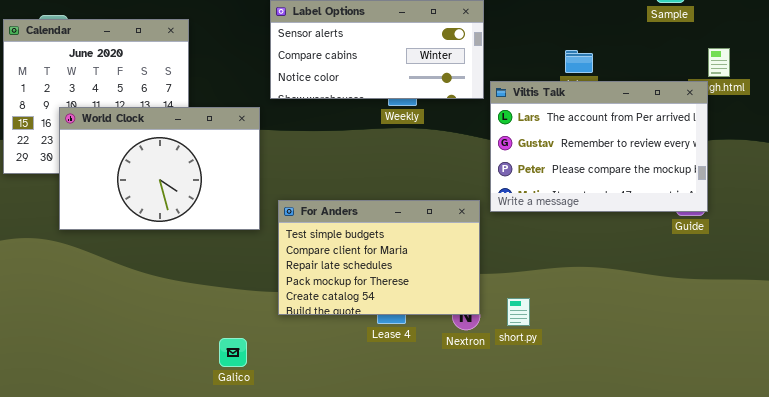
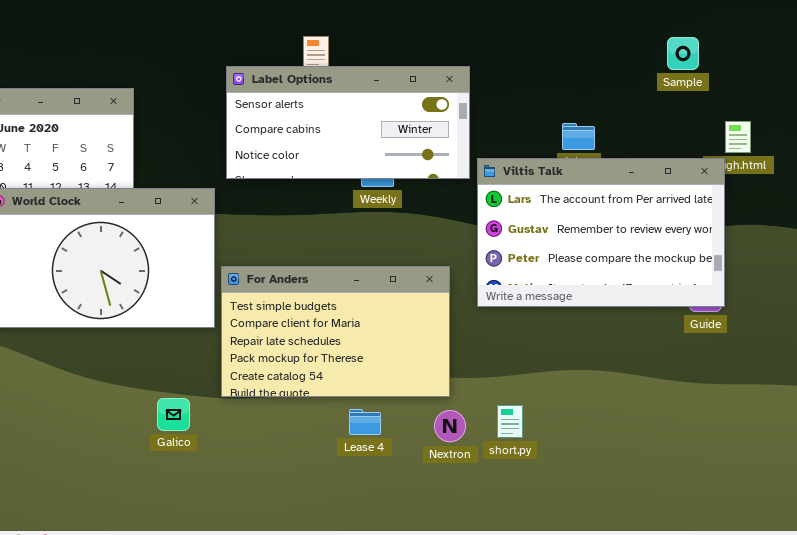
For Anders: [278,200,480,315] -> [221,266,450,397], moved
Galico: [219,338,247,367] -> [157,398,190,431], moved

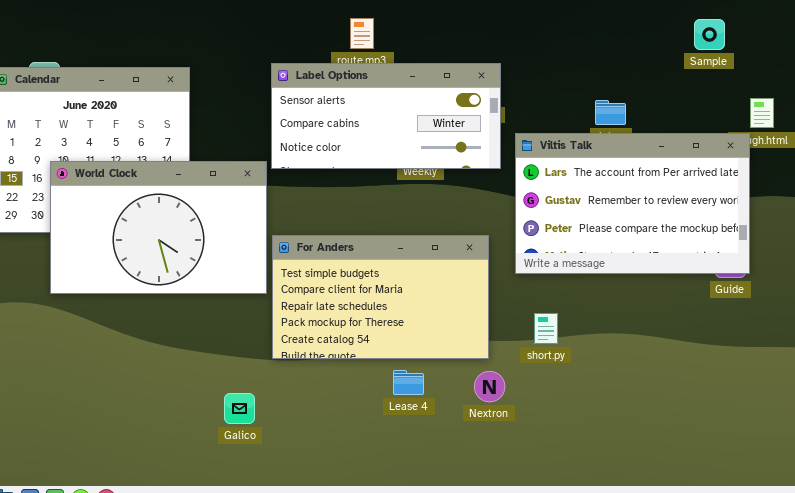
Label Options: [226,66,470,179] -> [271,63,501,169], moved
Galico: [157,398,190,431] -> [224,393,255,424], moved
short.py: [497,405,523,438] -> [534,313,558,344], moved

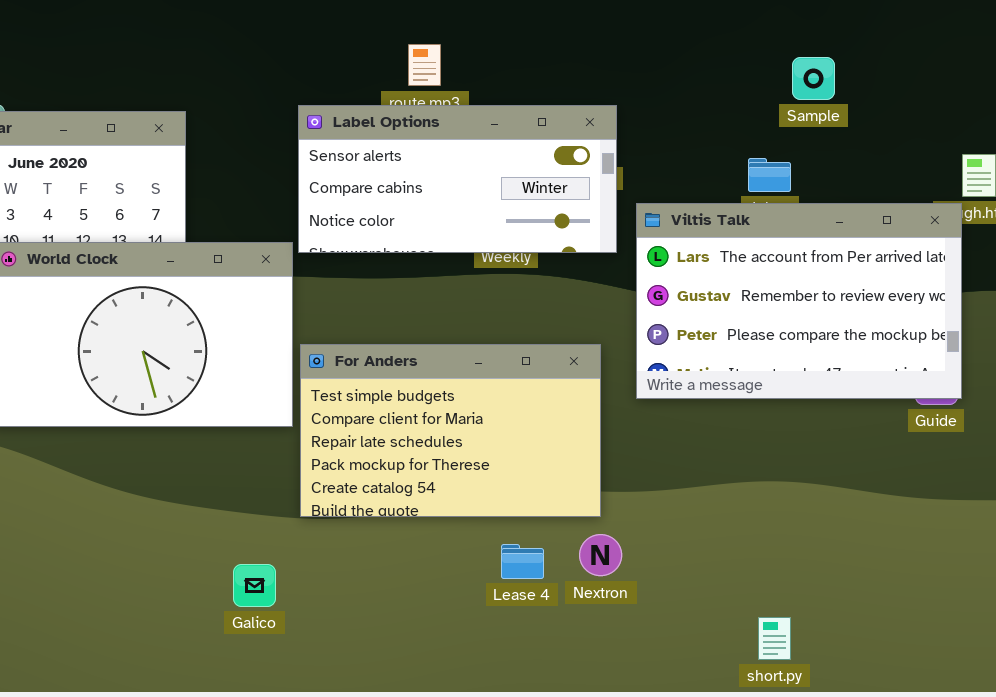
Sample: [694,19,725,50] -> [792,57,835,100], moved
short.py: [534,313,558,344] -> [758,617,791,660], moved
Lease 4: [393,370,424,395] -> [501,544,544,579], moved

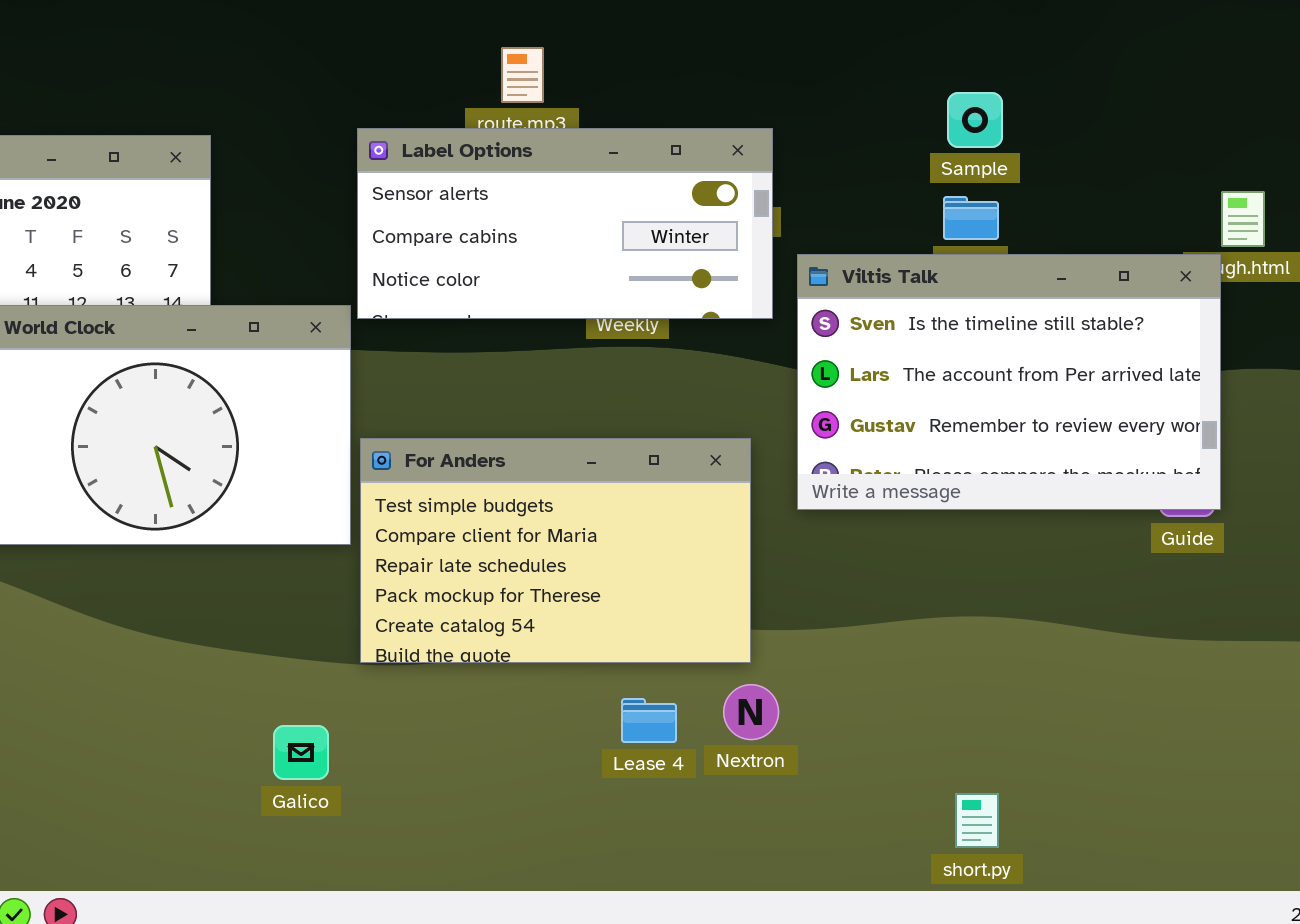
Sample: [792,57,835,100] -> [947,92,1003,148], moved
Viltis Talk: [636,203,962,399] -> [797,254,1221,510], scrolled up 1 row

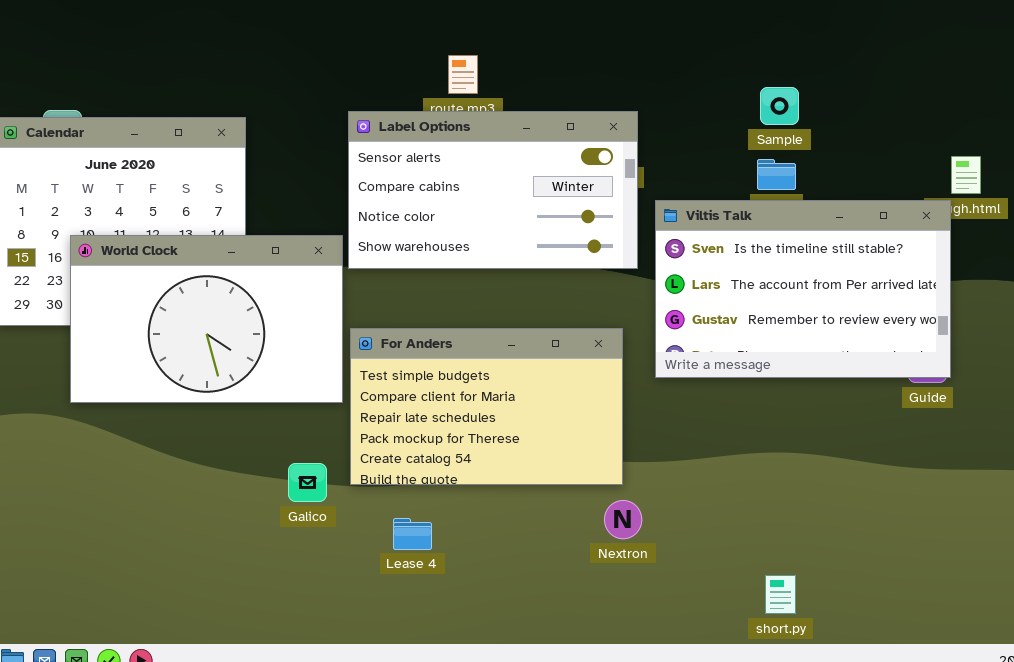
Label Options: [357,128,773,319] -> [348,111,638,269], resized
Lease 4: [621,698,677,743] -> [393,518,432,550], moved
Galico: [273,725,329,780] -> [288,463,327,502], moved

